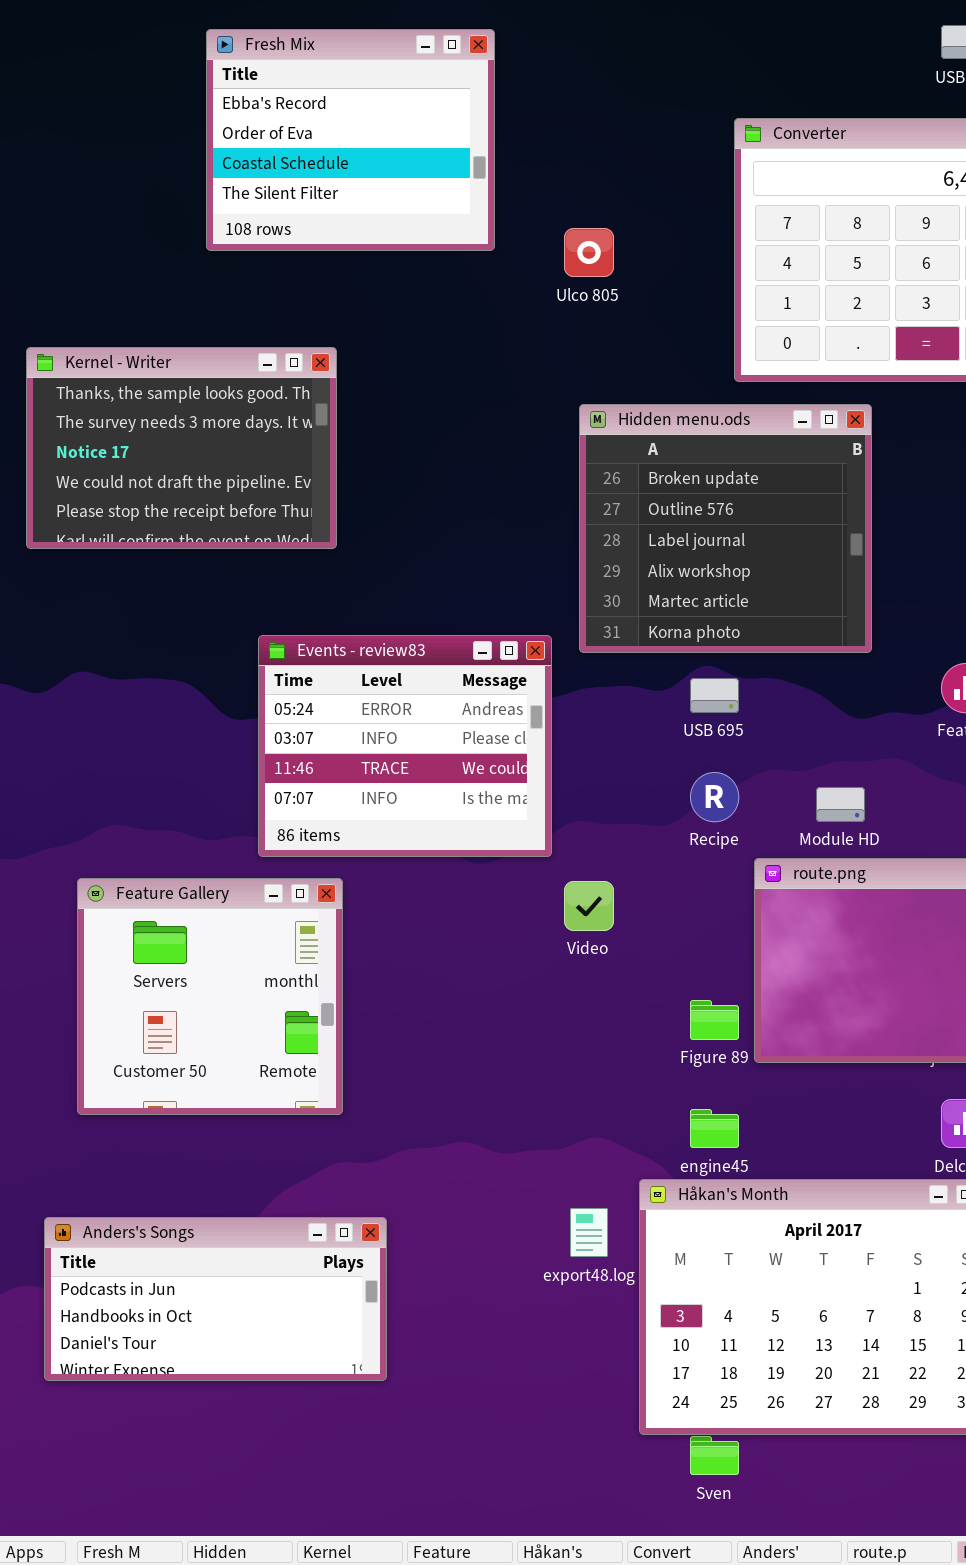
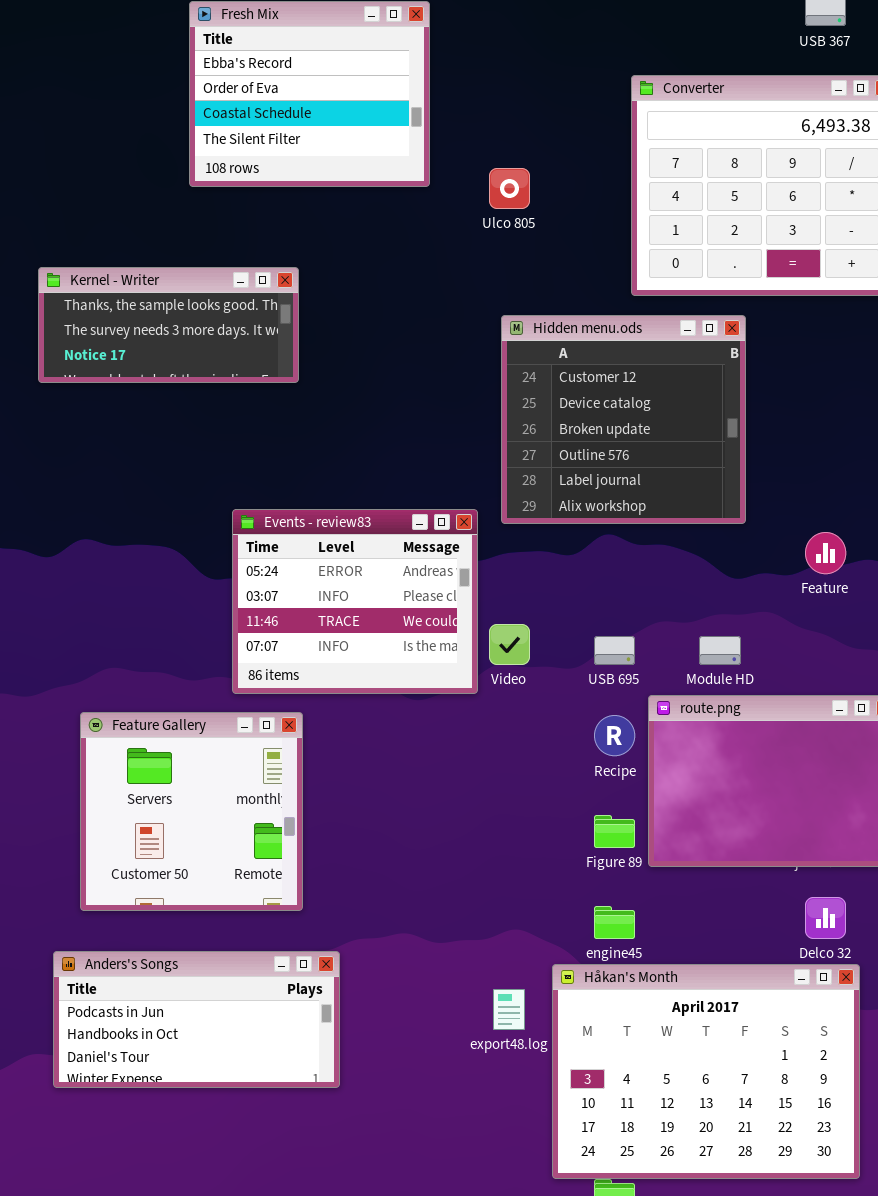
Kernel - Writer: [26,347,337,549] -> [38,267,299,383], resized
Hidden menu.ods: [579,404,872,653] -> [501,315,746,524], scrolled up 2 rows
USB 695: [690,678,739,713] -> [594,636,635,665], moved
Recipe: [690,772,739,822] -> [594,715,635,756], moved
Video: [564,881,614,931] -> [489,624,530,665], moved
Anders's Songs: [44,1217,387,1381] -> [53,951,340,1088], moved

